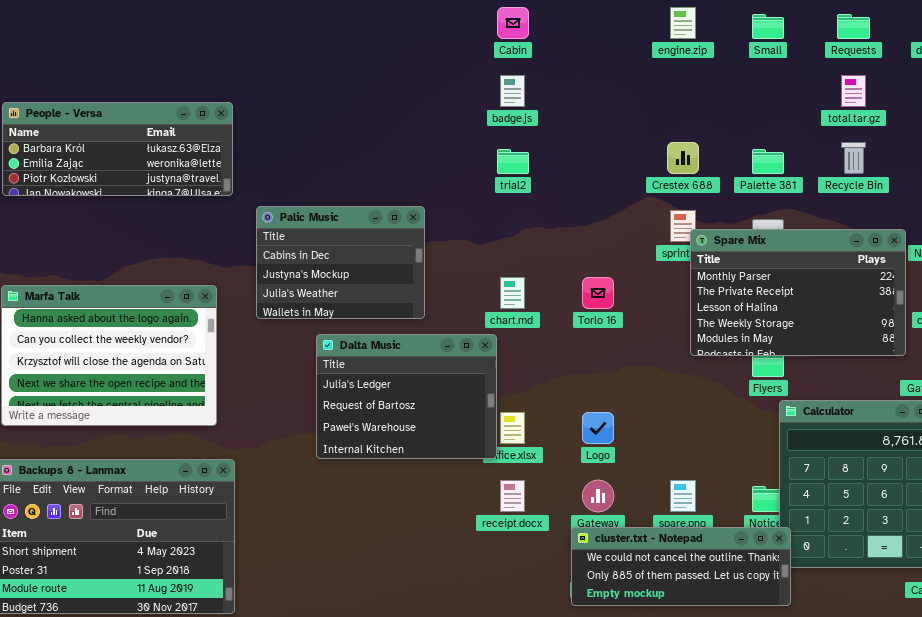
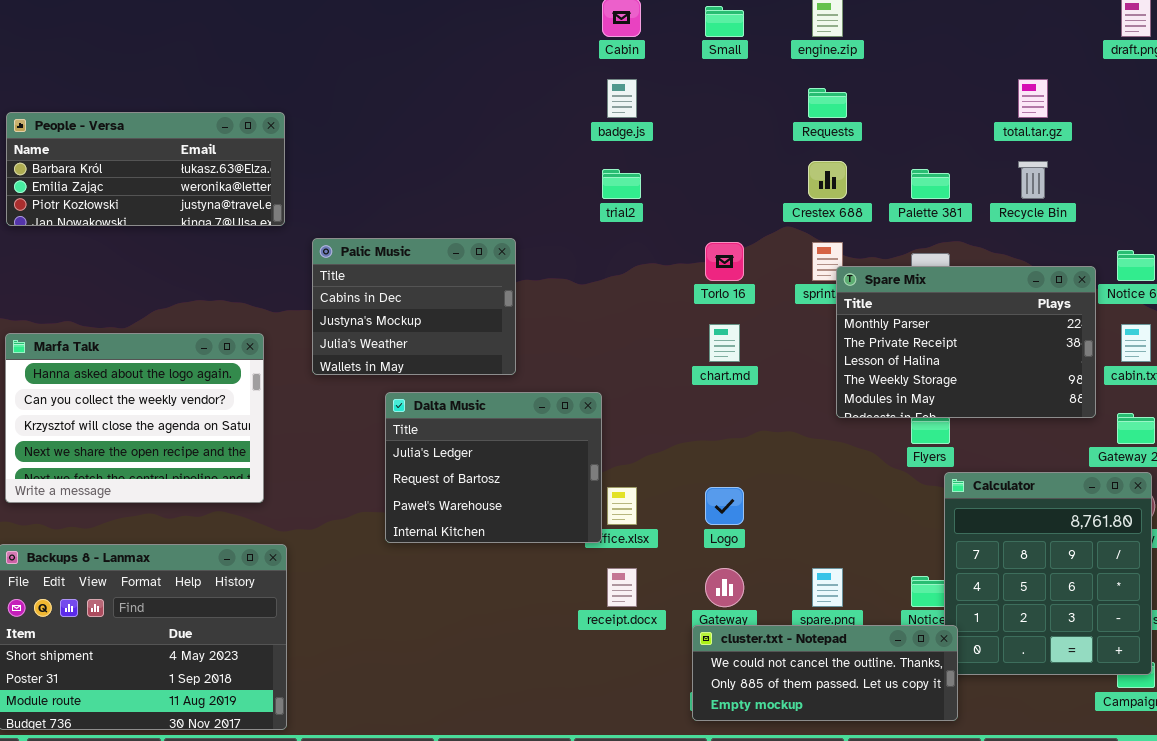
Small: [752,14,784,39] -> [705,6,744,37], moved
Requests: [837,14,870,39] -> [808,88,847,118], moved
chart.md: [500,277,525,309] -> [709,324,740,362], moved
Torlo 16: [582,277,614,309] -> [705,242,744,281], moved

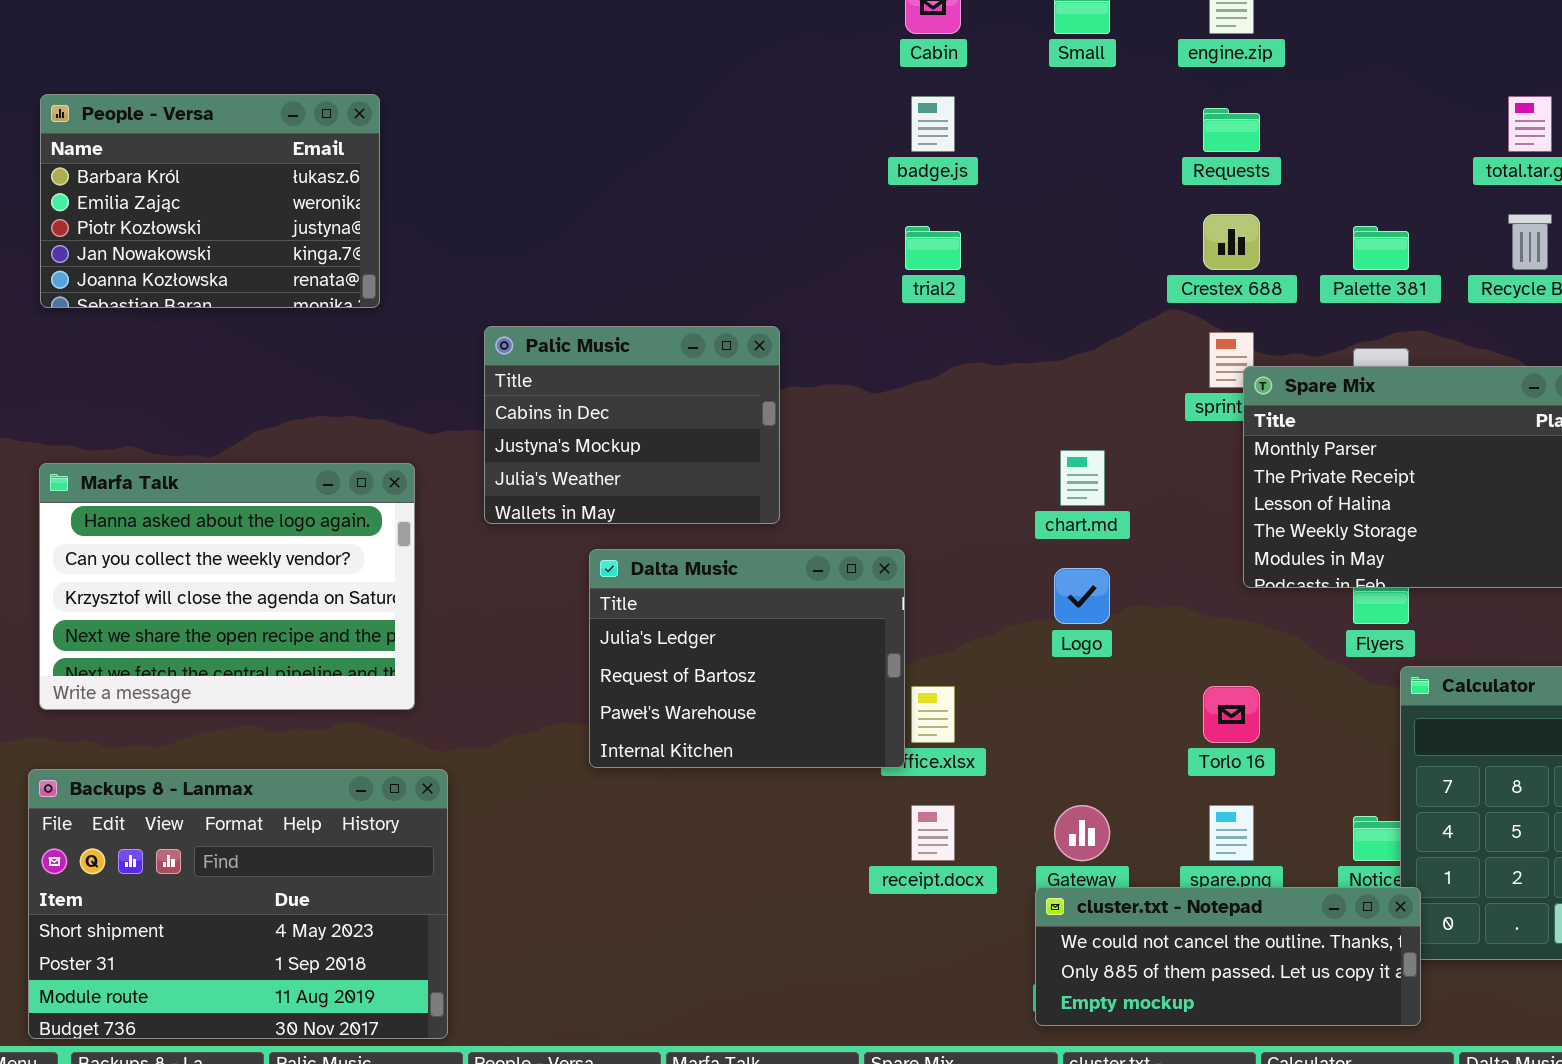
People - Versa: [6,112,285,226] -> [40,94,380,308], resized
Torlo 16: [705,242,744,281] -> [1203,686,1260,743], moved
Logo: [705,487,744,525] -> [1054,568,1110,624], moved

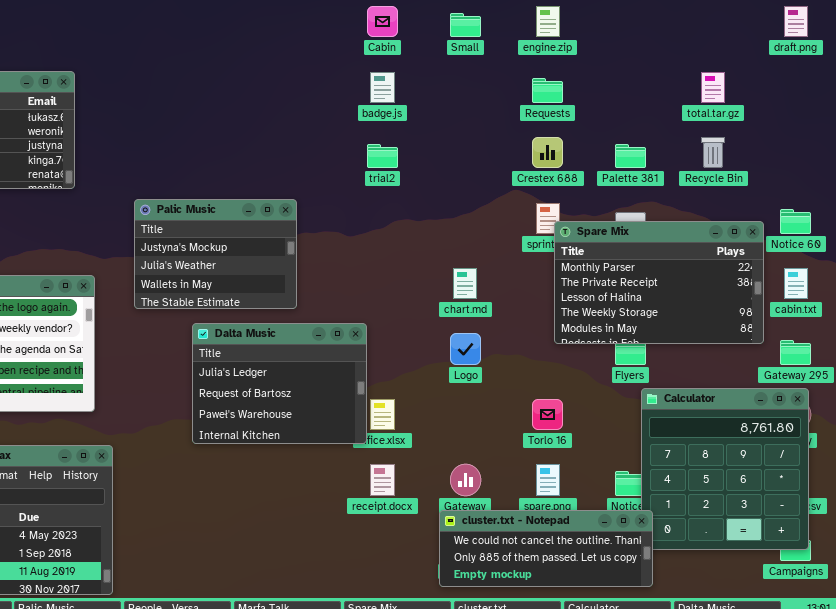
Palic Music: [484,326,780,524] -> [134,199,297,309], scrolled down 1 row

